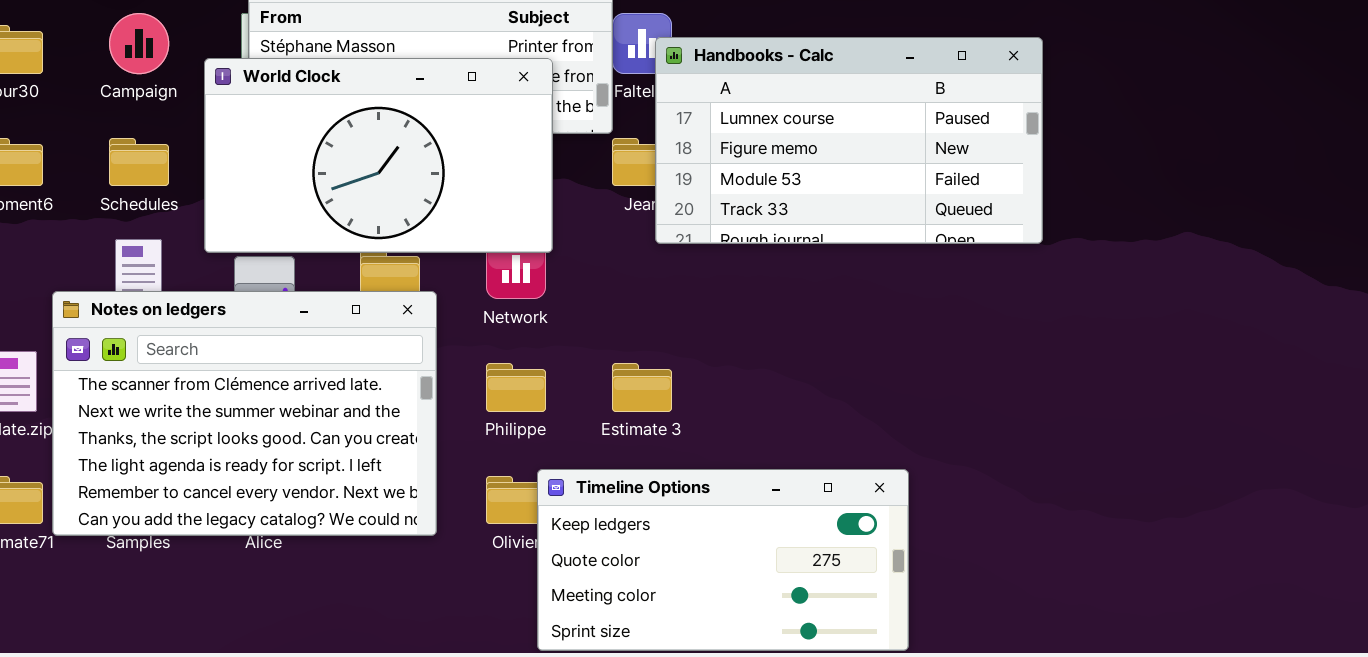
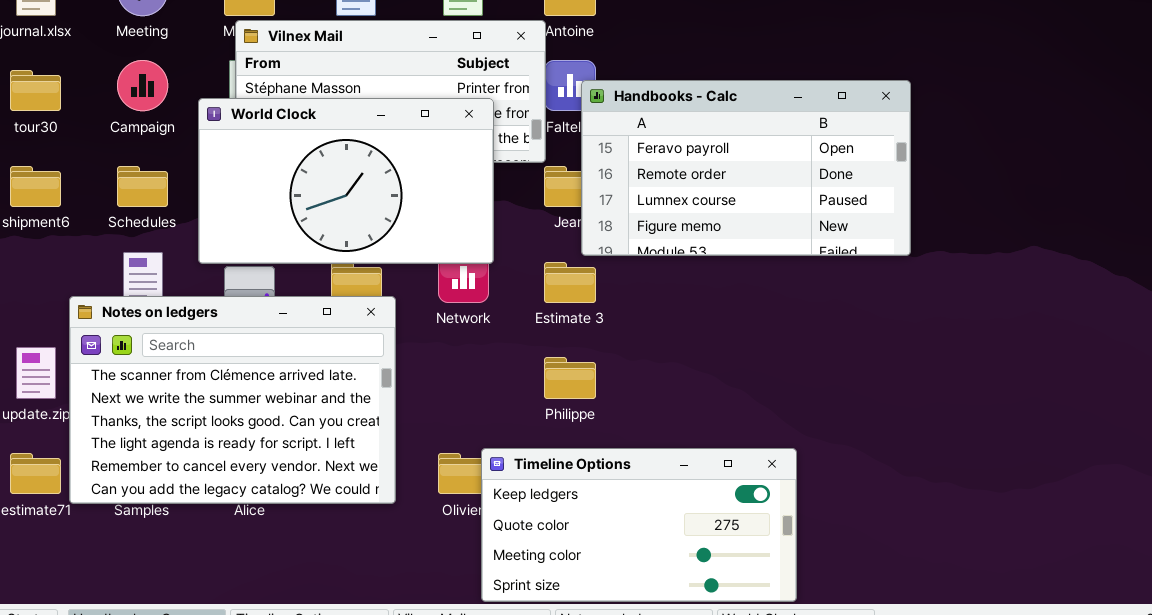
Handbooks - Calc: [655,37,1043,244] -> [581,80,911,256], scrolled up 2 rows
Philippe: [486,363,546,412] -> [544,357,596,399], moved
Estimate 3: [612,363,672,412] -> [544,262,596,303], moved

